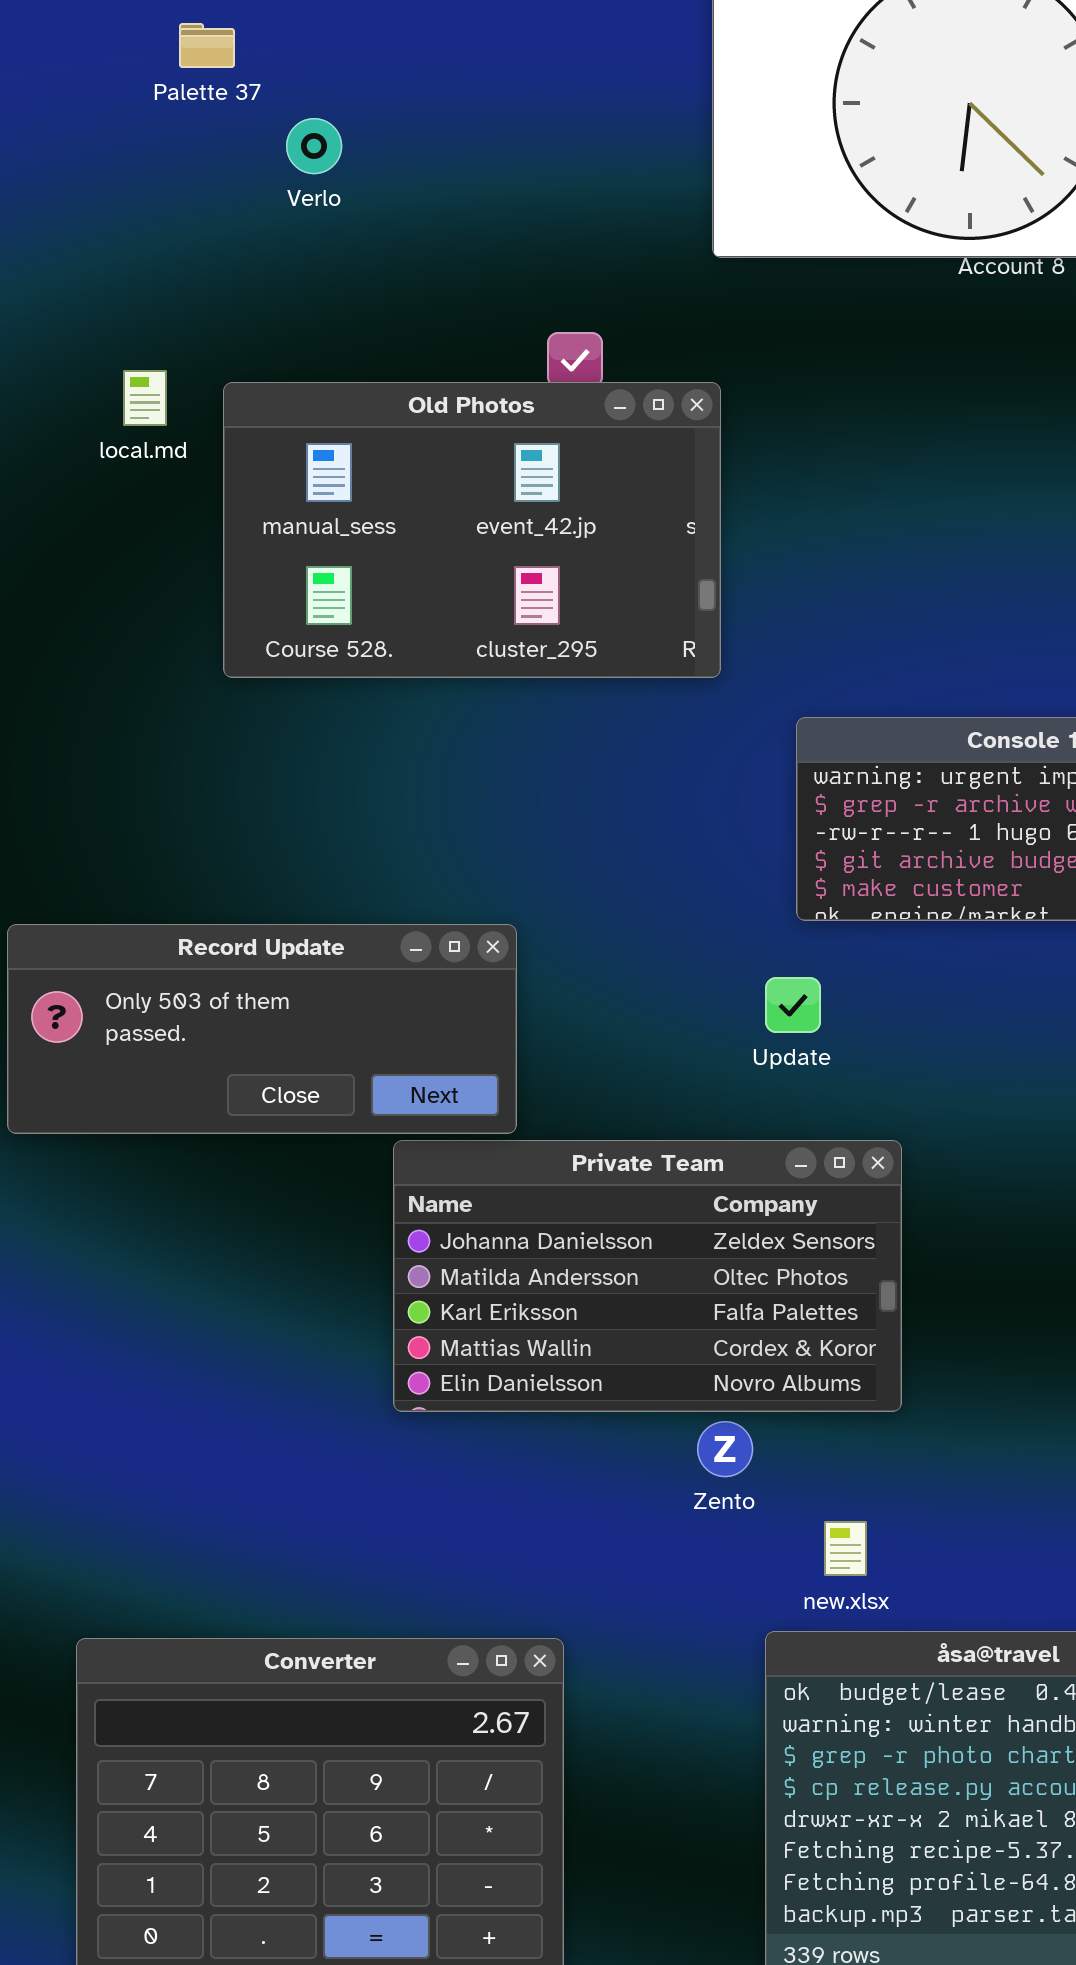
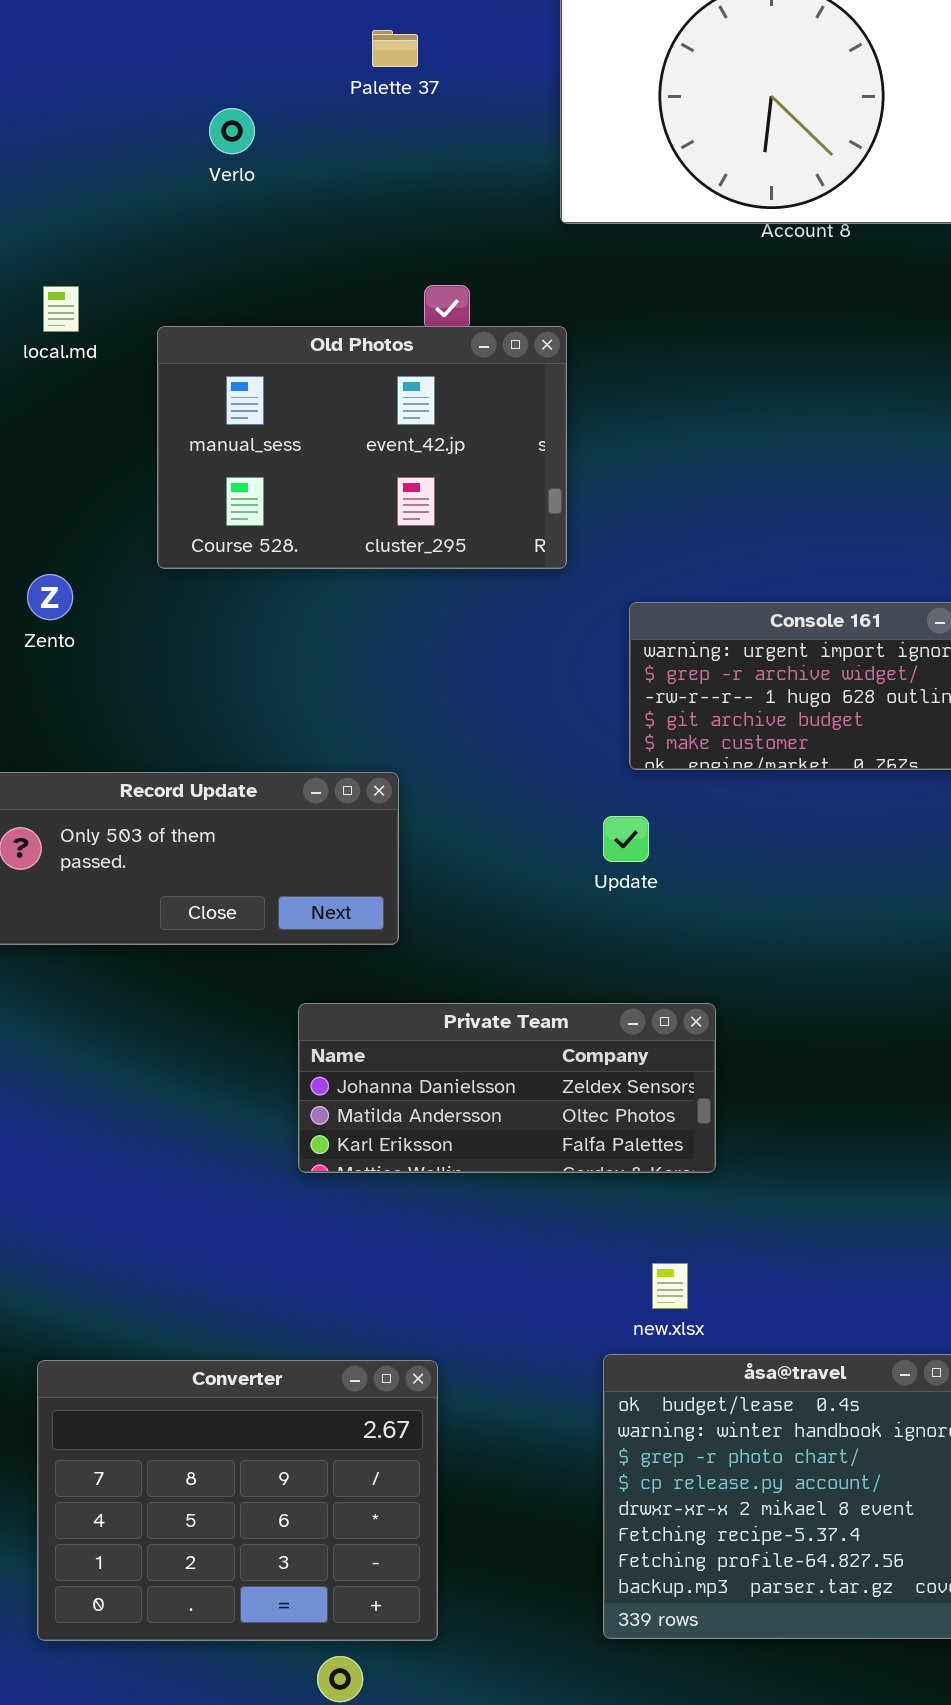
Palette 37: [179,23,235,68] -> [372,30,418,67], moved
local.md: [123,370,167,426] -> [43,286,79,332], moved
Private Team: [393,1140,902,1412] -> [298,1003,716,1173], resized
Zento: [697,1421,753,1477] -> [27,574,73,620], moved

